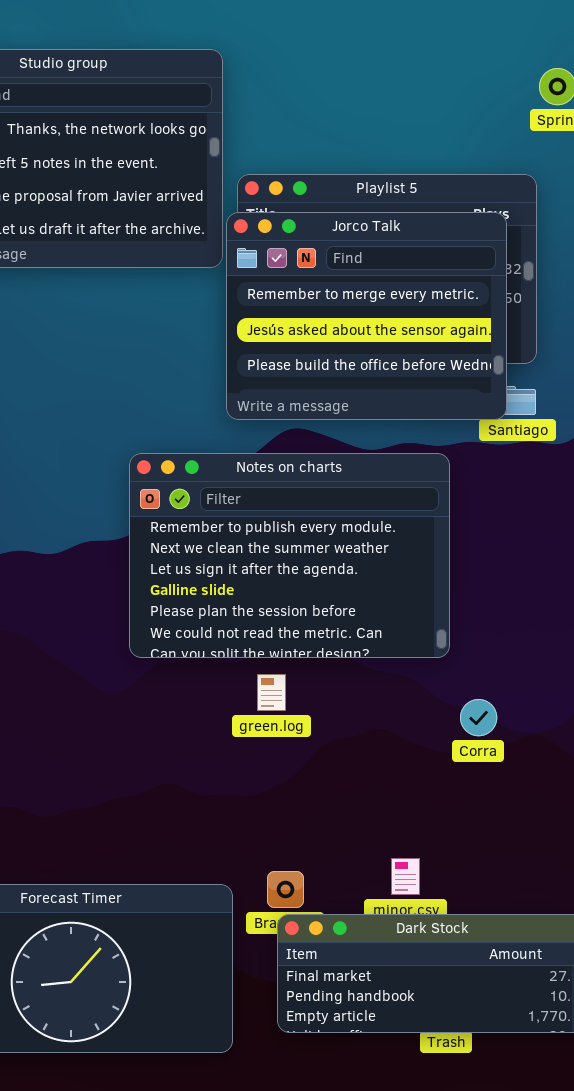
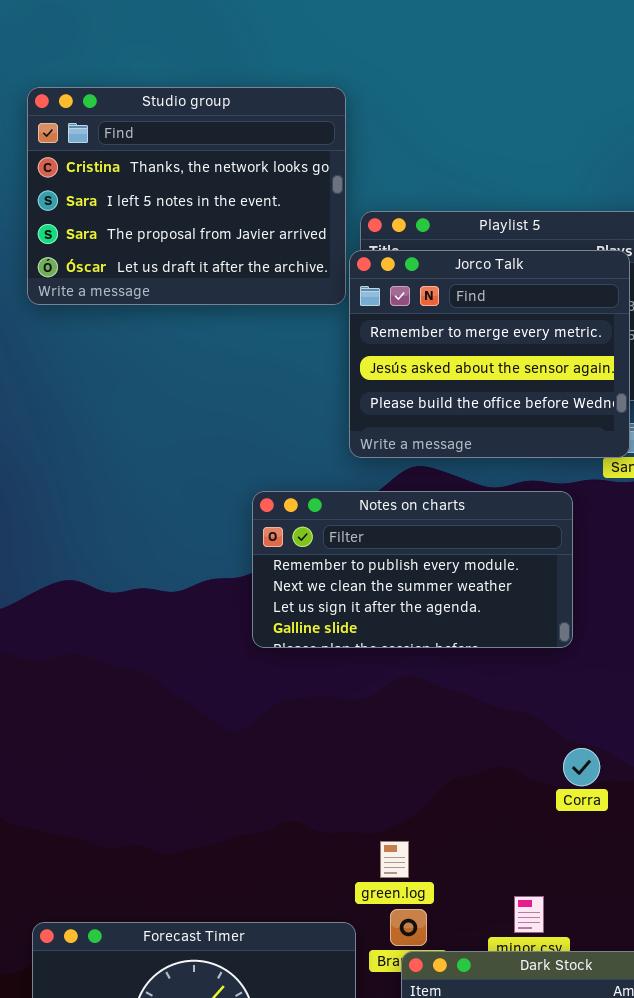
Notes on charts: [129,453,450,658] -> [252,491,573,648], resized
green.log: [257,674,286,711] -> [380,841,409,878], moved
Corra: [460,699,497,736] -> [563,748,600,786], moved

